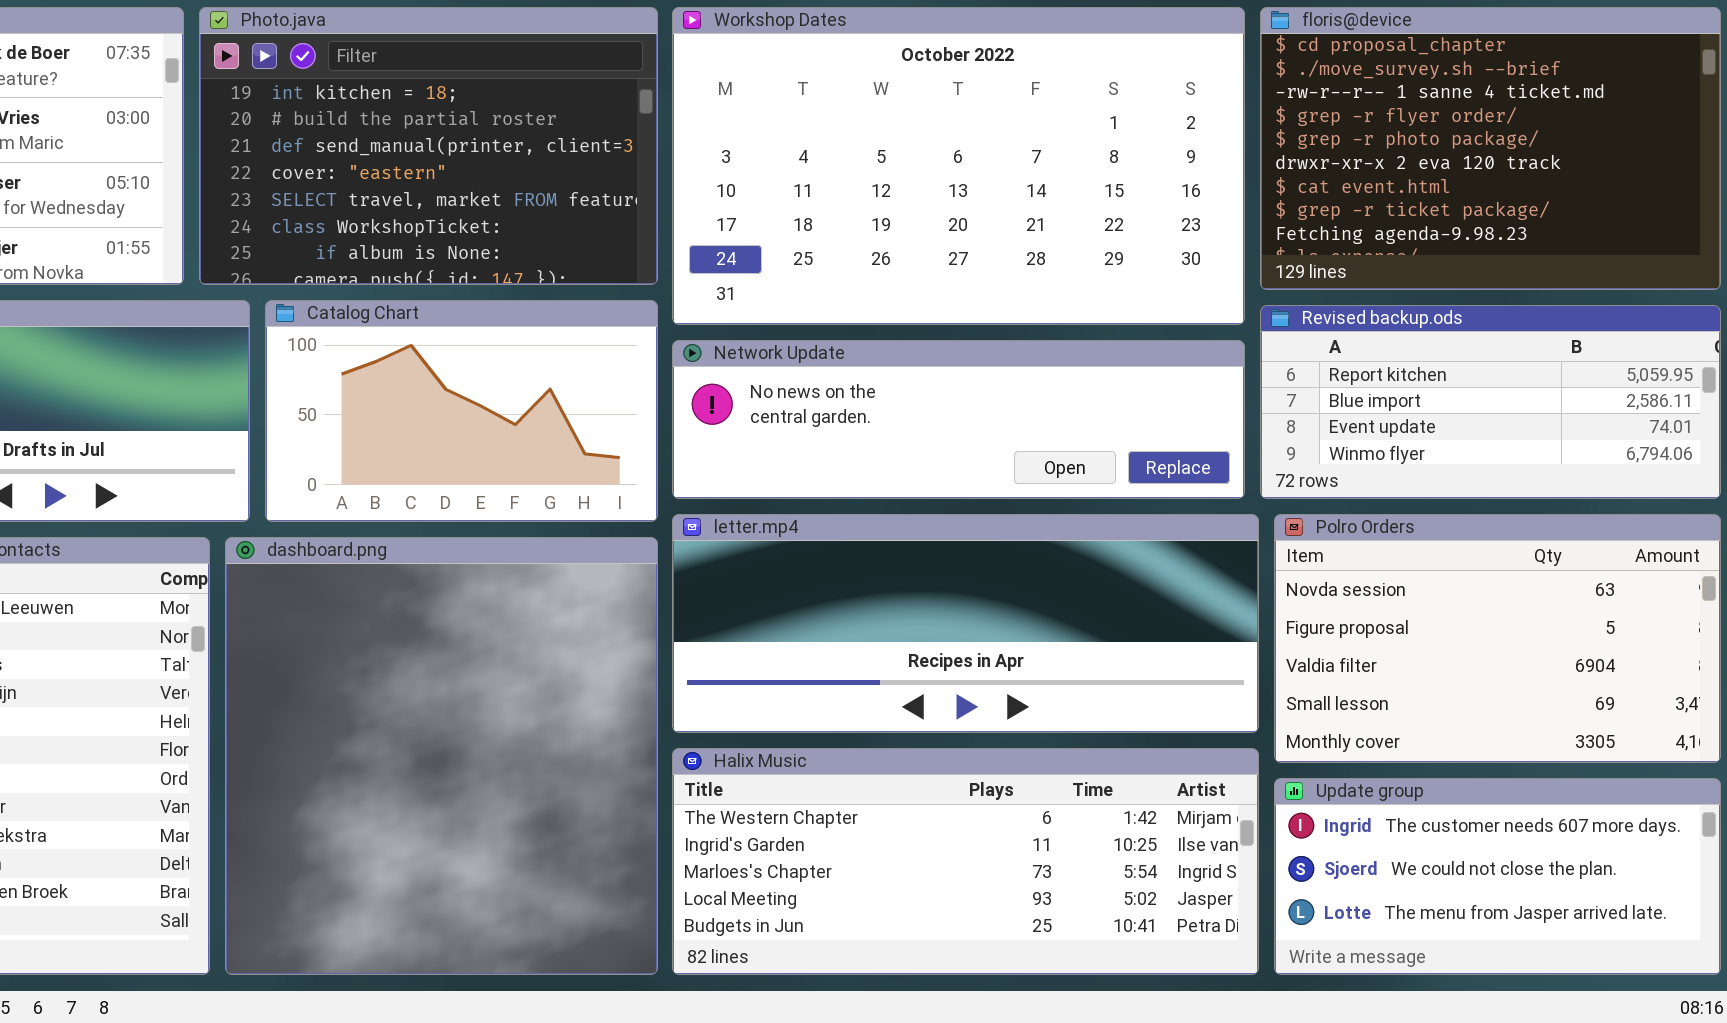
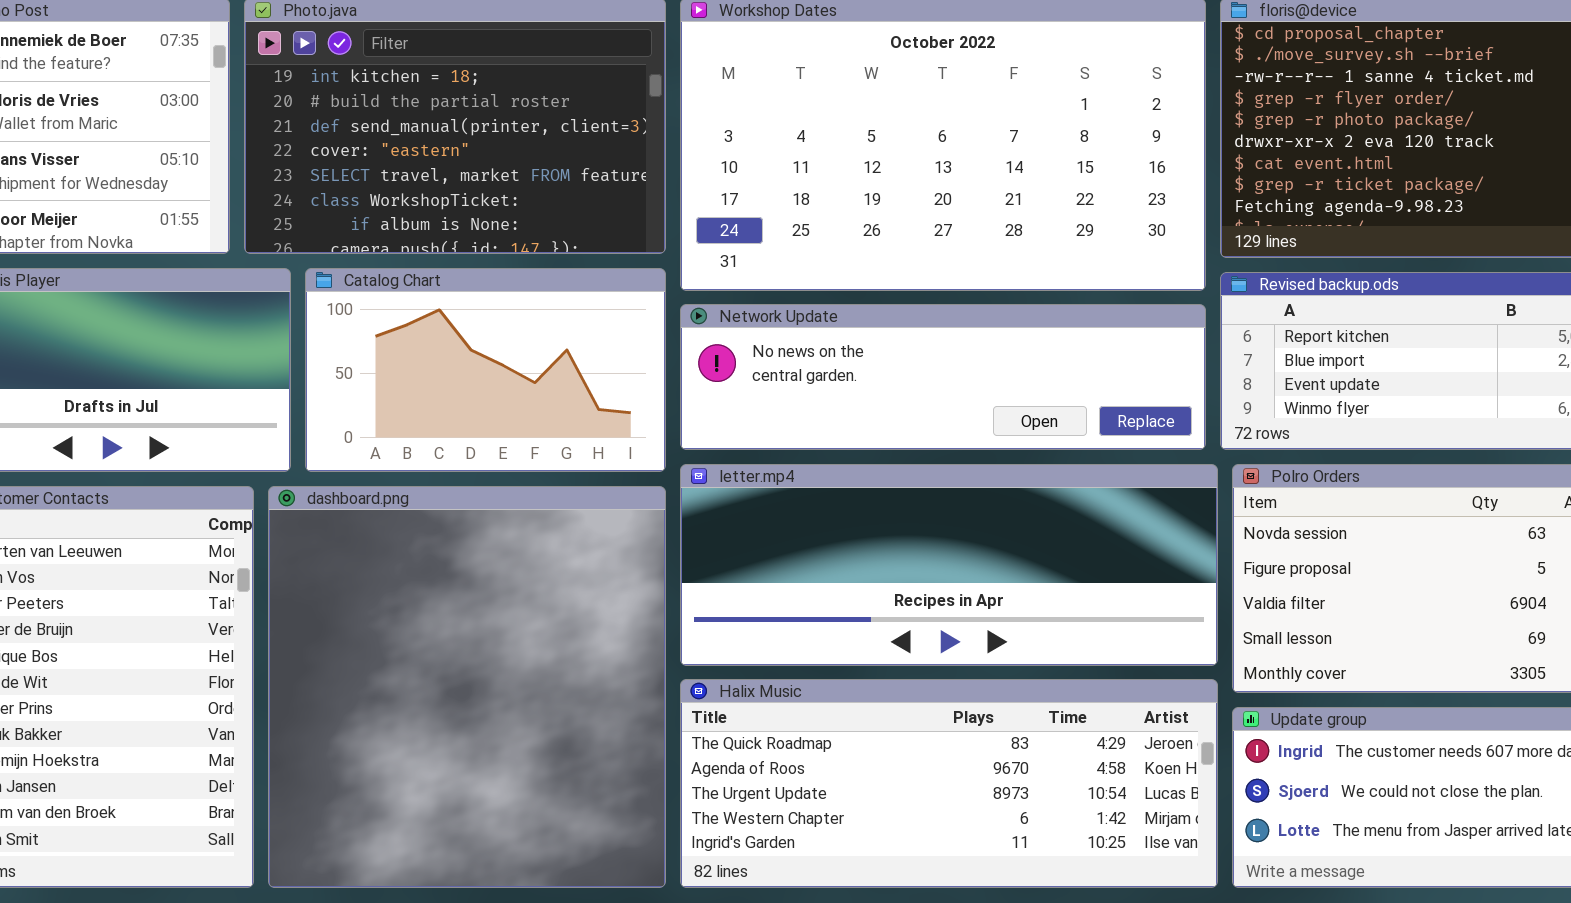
Halix Music: [672,748,1259,975] -> [680,679,1218,888], scrolled up 3 rows

